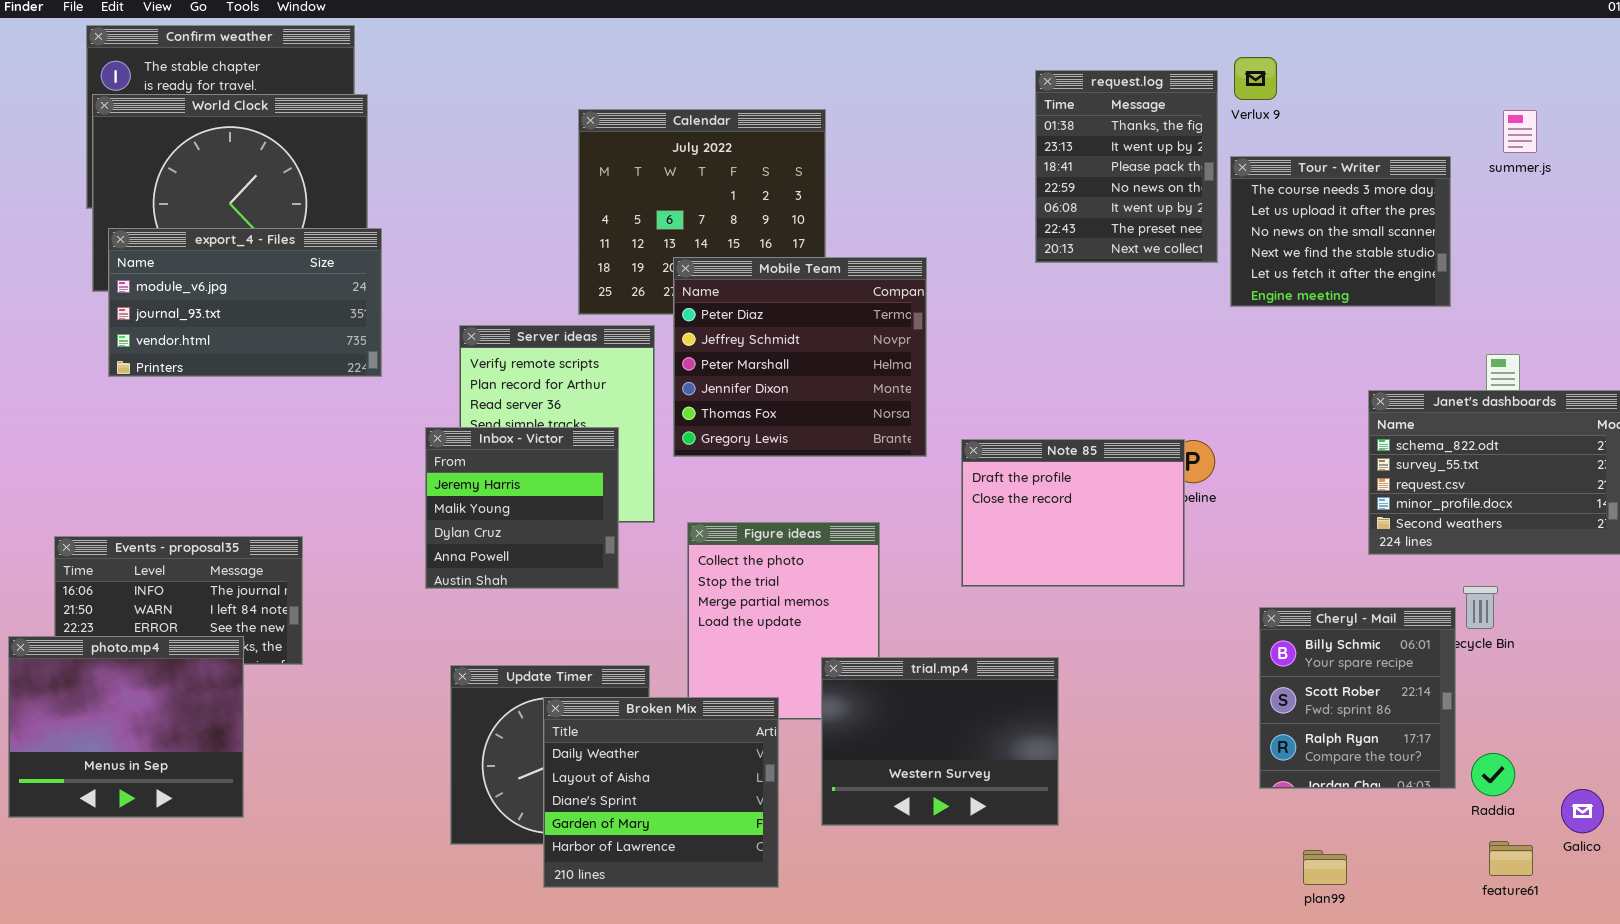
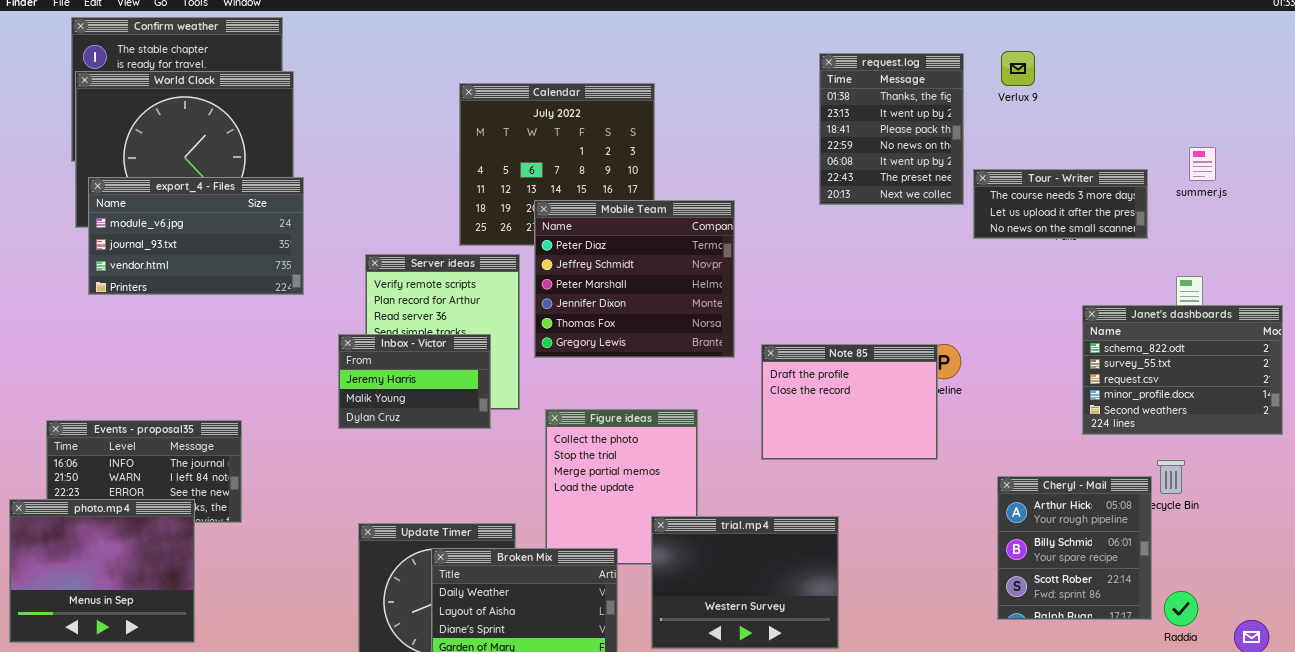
Verlux 9: [1234,57,1277,100] -> [1001,51,1035,86], moved
summer.js: [1503,110,1537,153] -> [1189,147,1216,181], moved
Tour - Writer: [1230,156,1451,307] -> [973,169,1148,239], resized
Inbox - Victor: [425,427,619,589] -> [338,334,491,429], resized
Cheryl - Mail: [1259,607,1456,789] -> [997,476,1152,620], scrolled up 1 row

